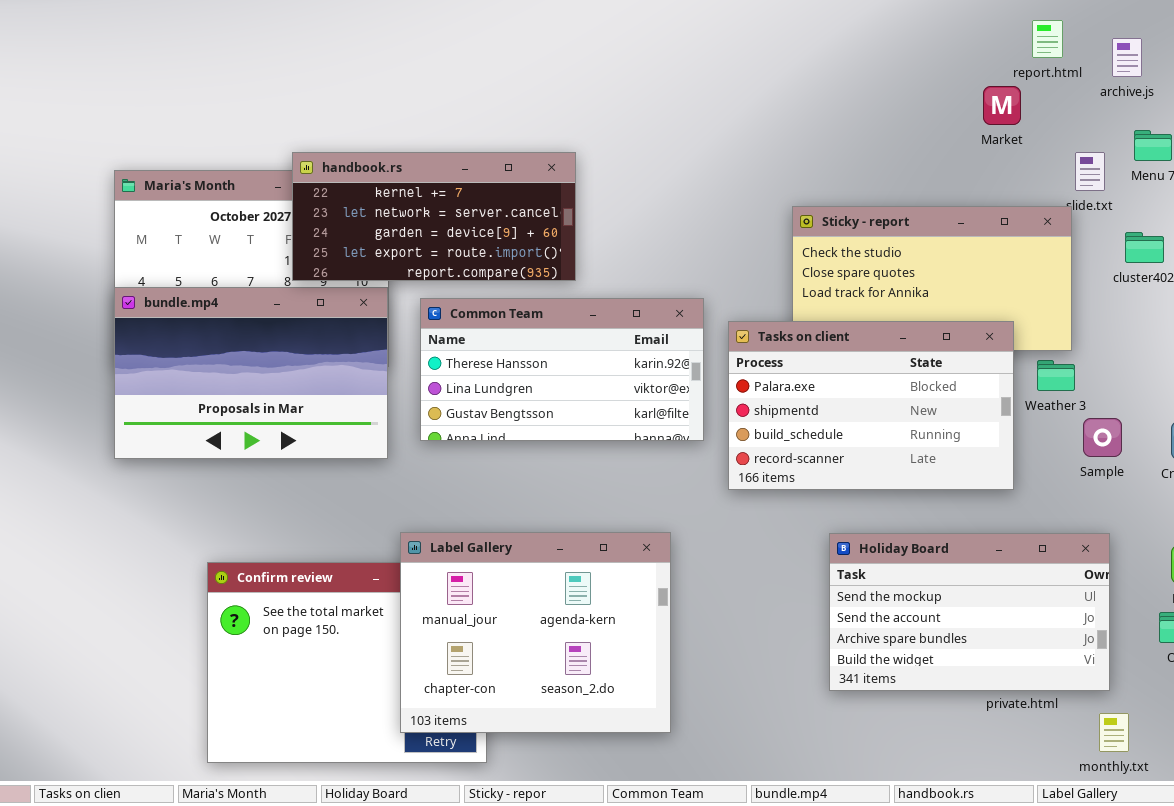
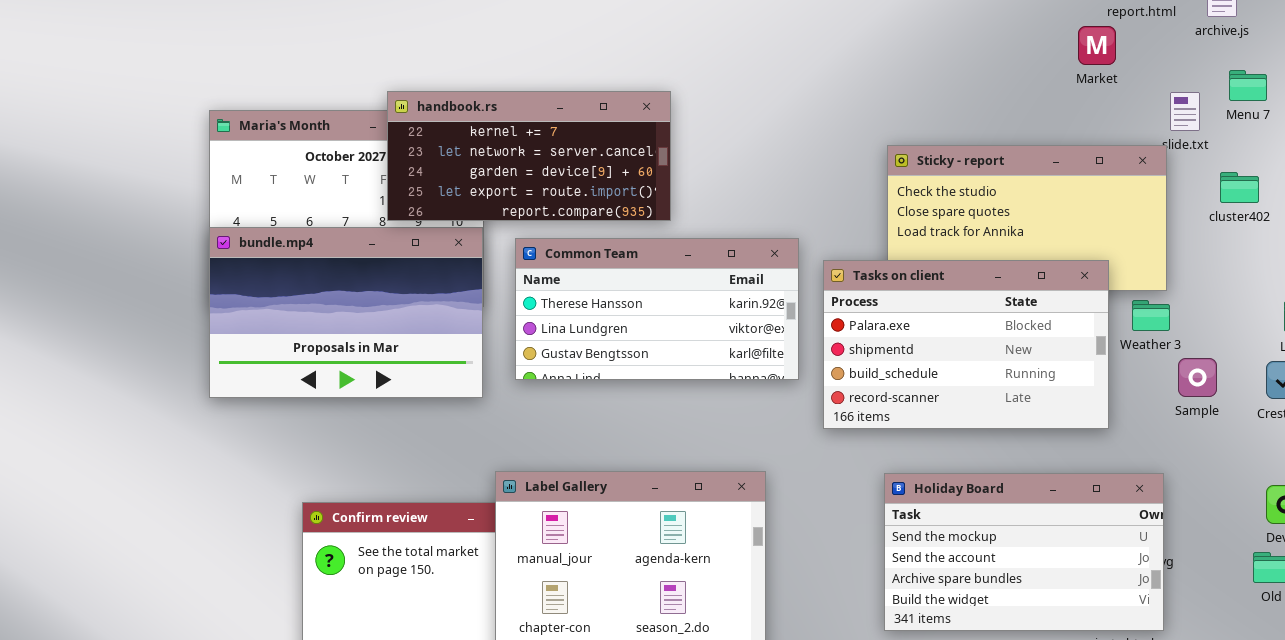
Holiday Board: [829,533,1110,691] -> [884,473,1164,631], moved

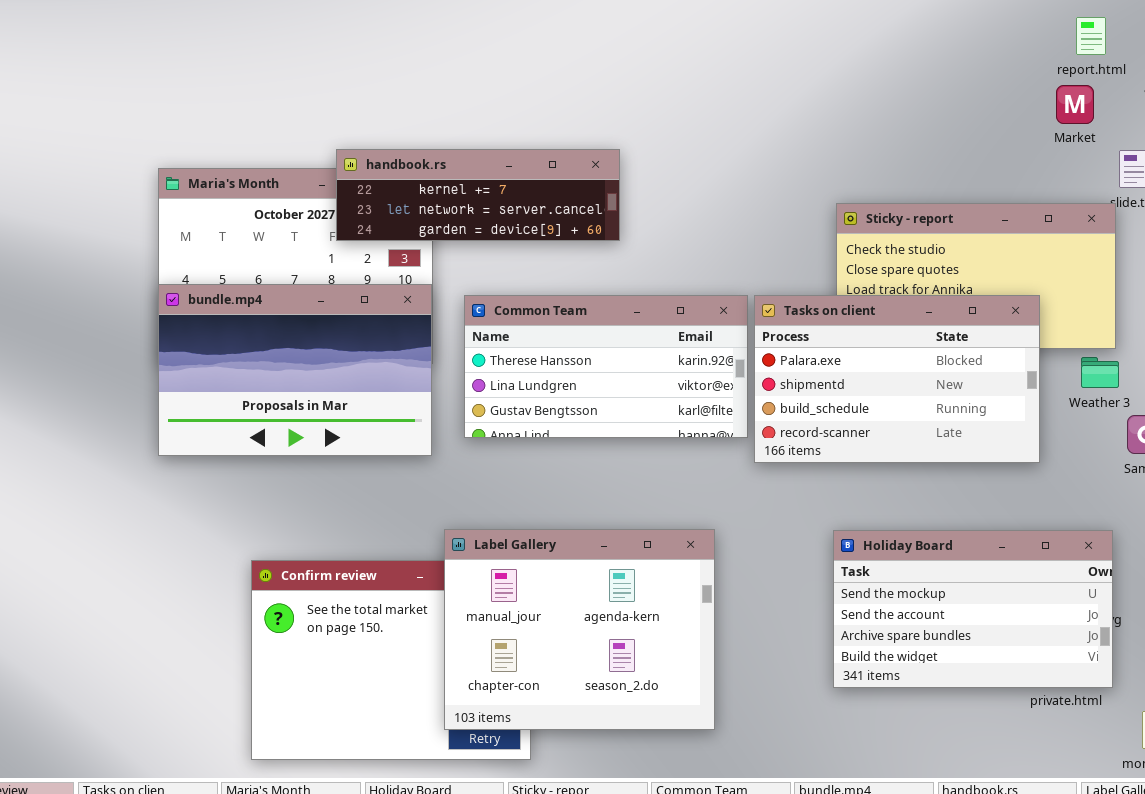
Market: [1078,26,1116,65] -> [1056,85,1094,124], moved
handbook.rs: [387,91,671,221] -> [336,149,620,241], resized
Tasks on client: [823,260,1109,429] -> [754,295,1040,463], moved

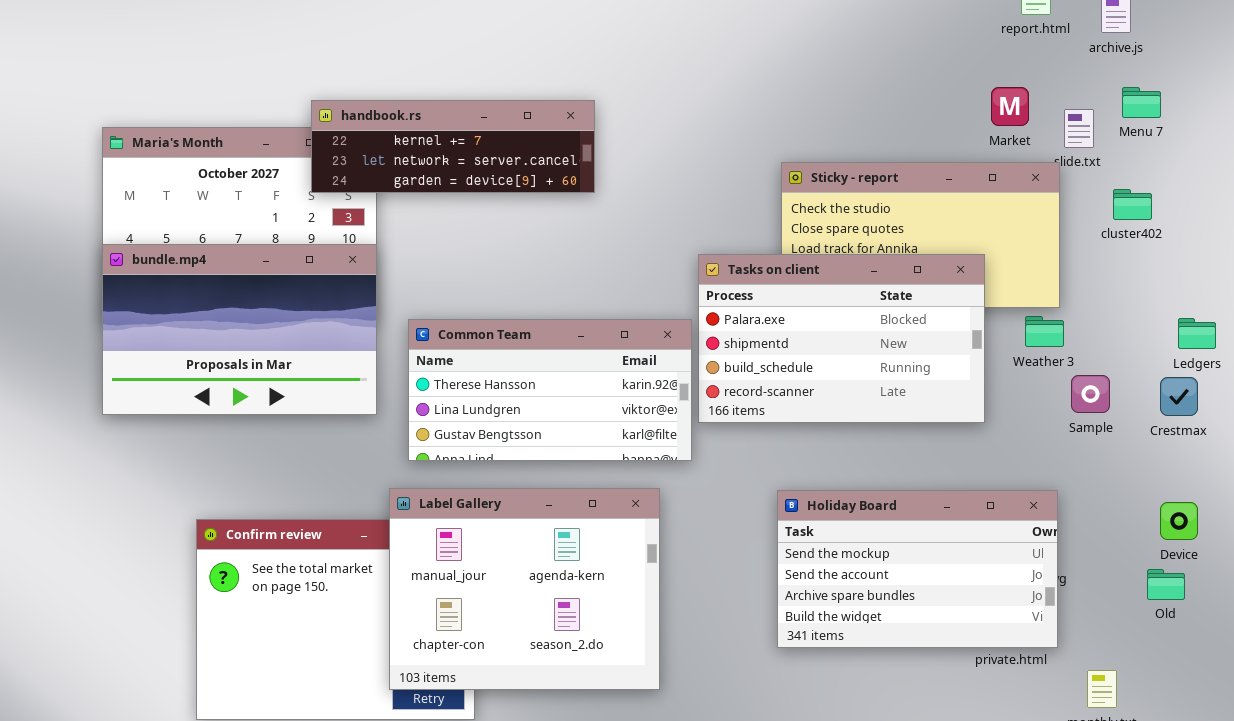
Market: [1056,85,1094,124] -> [991,87,1029,126], moved
handbook.rs: [336,149,620,241] -> [311,100,595,193], moved
Common Team: [464,295,748,438] -> [408,319,692,461], moved

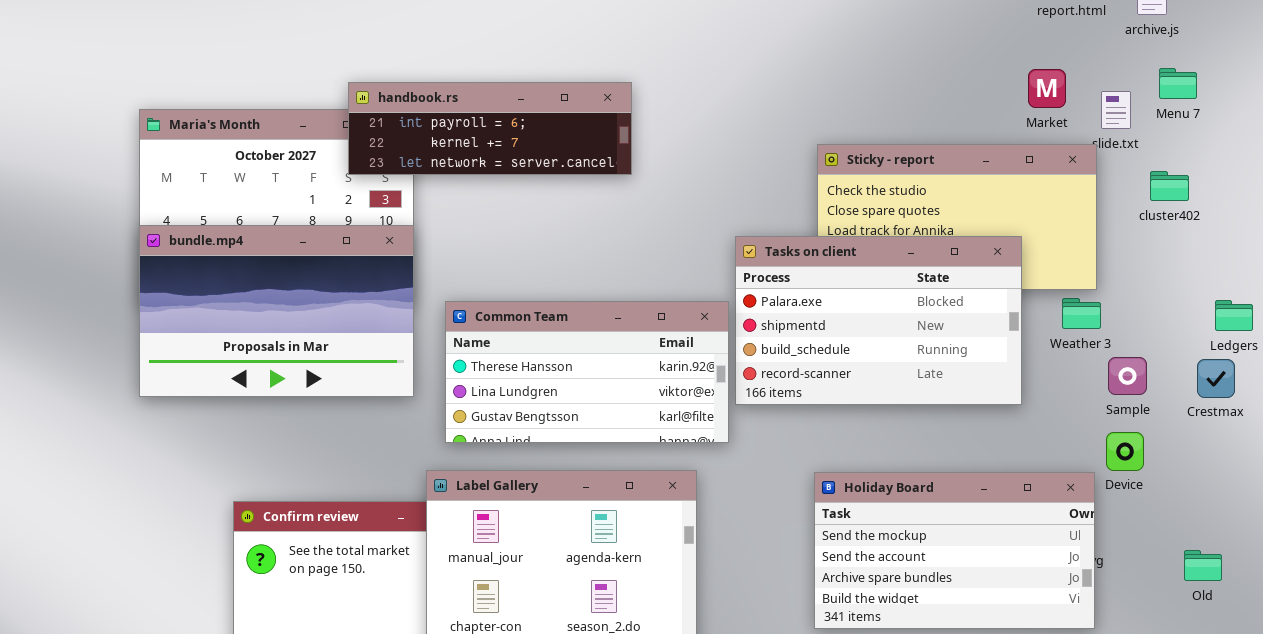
handbook.rs: [311,100,595,193] -> [348,82,632,175], scrolled up 1 row
Device: [1160,502,1198,540] -> [1106,432,1144,471], moved

